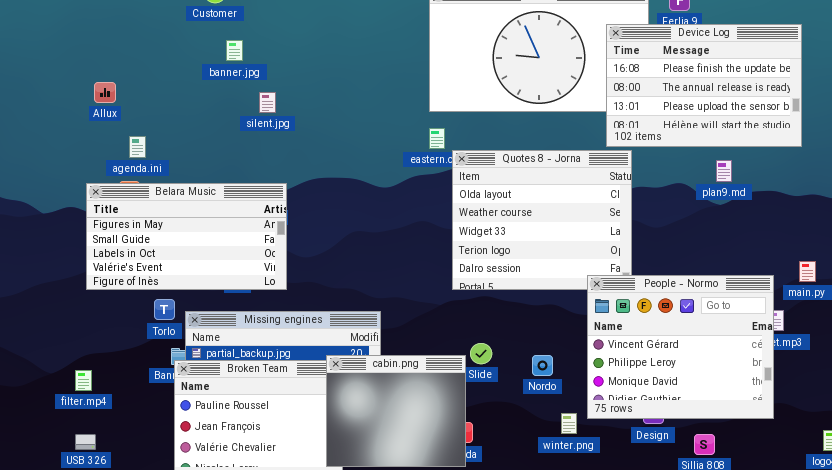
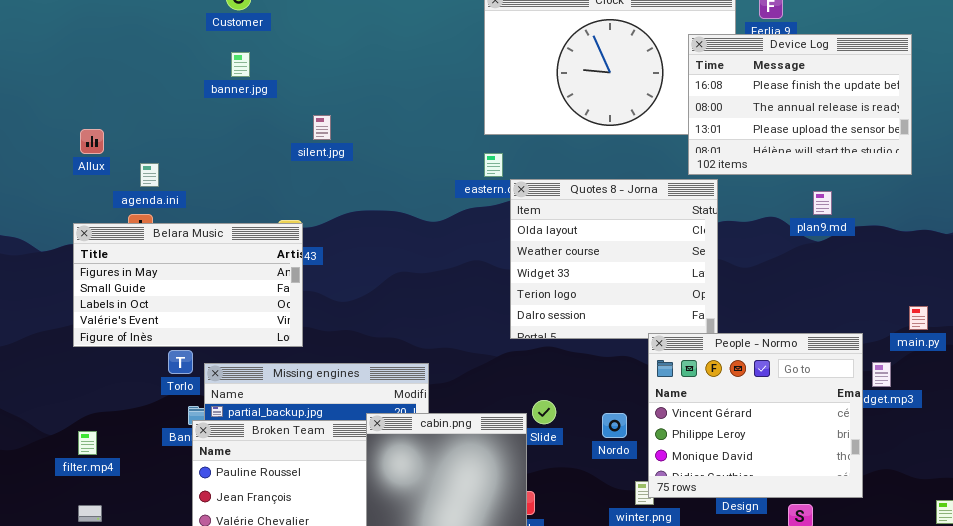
banner.jpg: [226,40,243,61] -> [231,52,250,77], moved
Allux: [94,82,116,103] -> [80,129,104,154], moved
silent.jpg: [259,92,276,113] -> [313,115,331,140], moved
Belara Music: [86,183,287,290] -> [73,223,303,347], moved
People - Normo: [587,275,774,419] -> [648,333,863,498], moved

